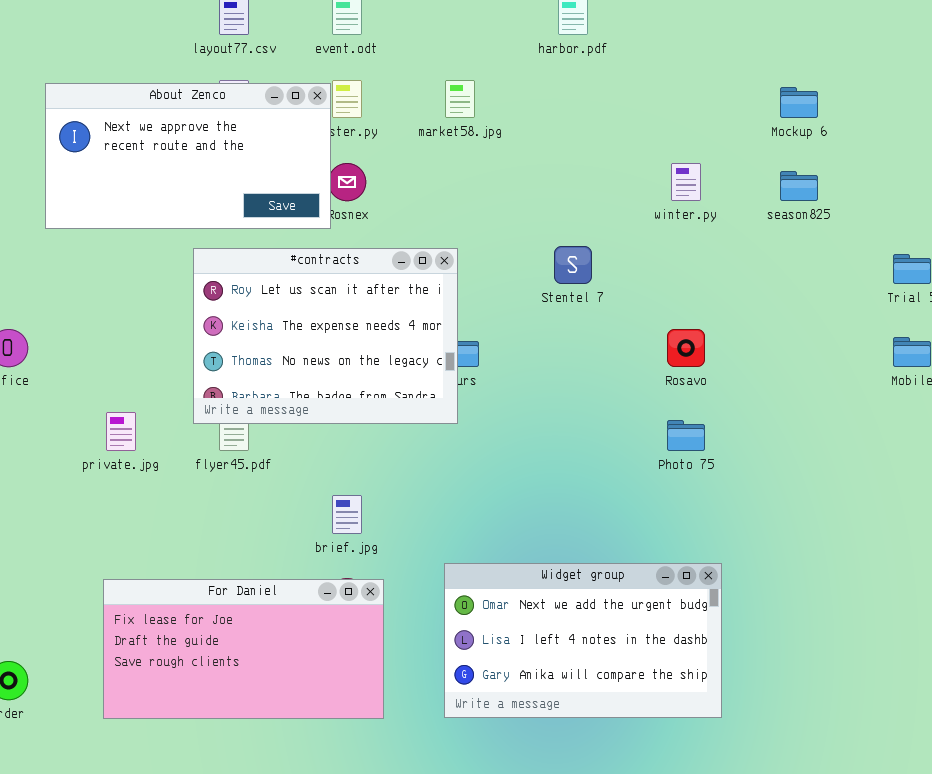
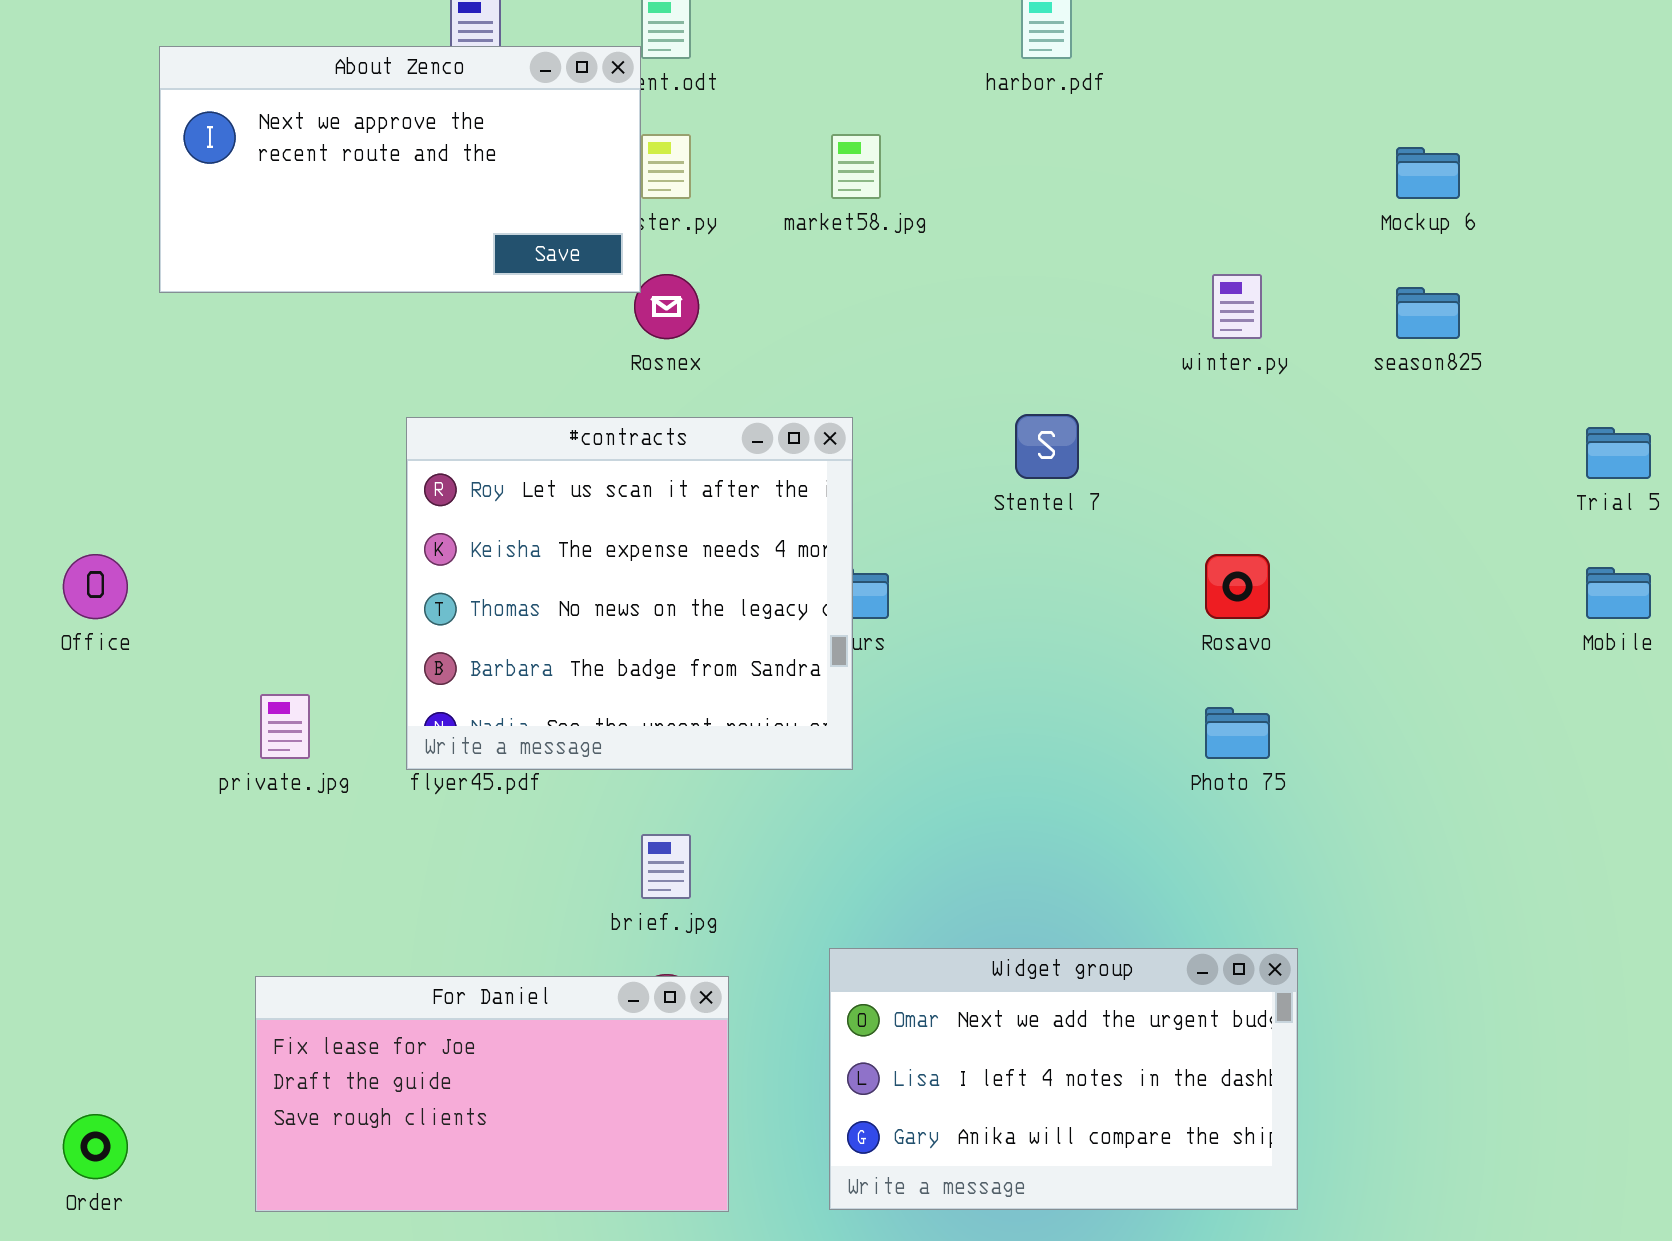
About Zenco: [45,83,331,229] -> [159,46,641,293], moved
#contracts: [193,248,458,424] -> [406,417,853,770], resized

